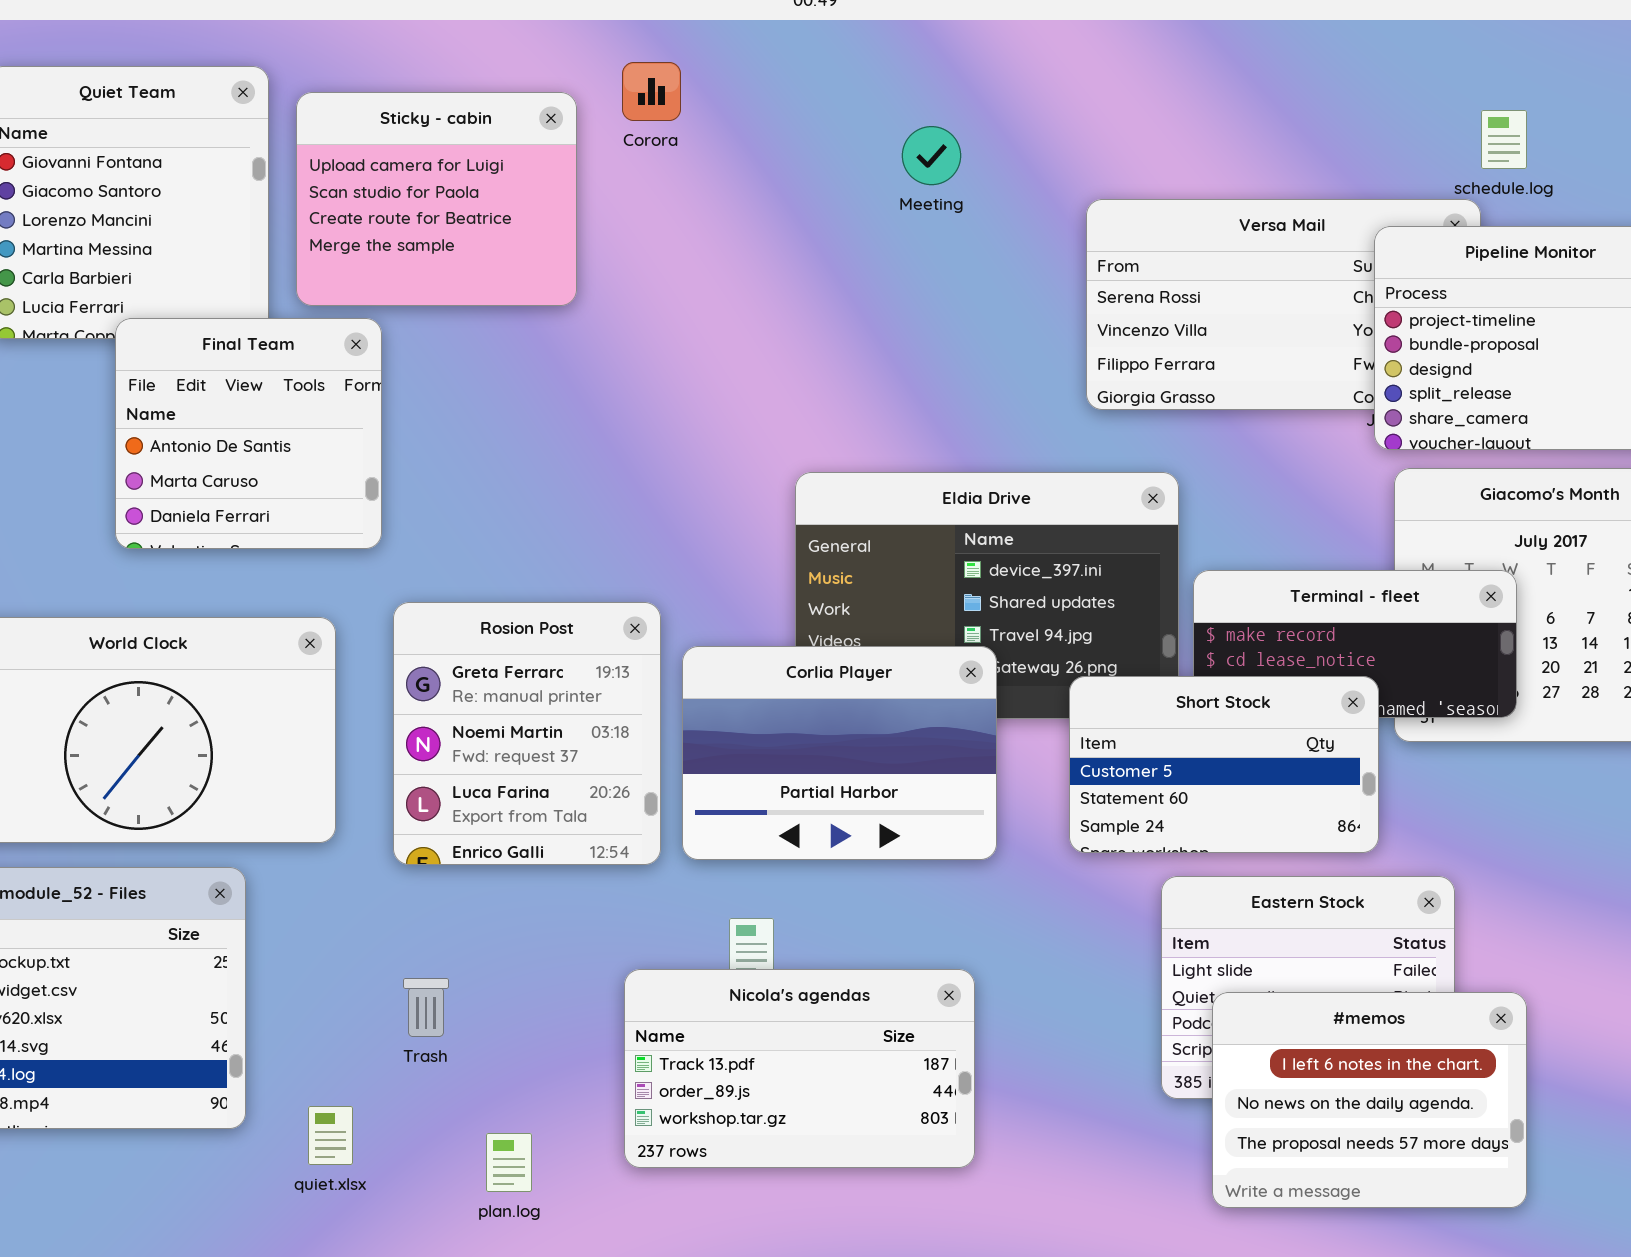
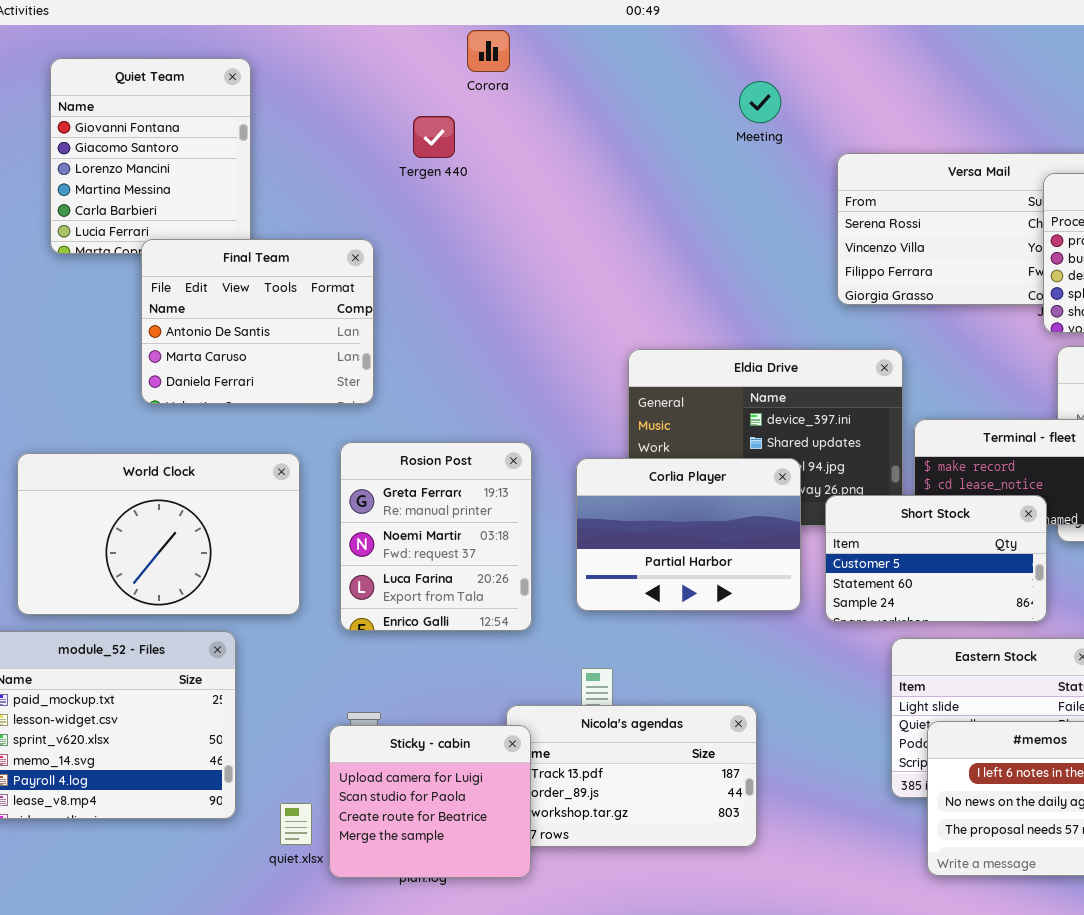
Corora: [622,62,681,121] -> [467,30,510,72], moved
Sticky - cabin: [296,92,577,306] -> [329,725,531,878], moved
Meeting: [902,126,961,185] -> [739,81,781,123], moved
Final Team: [115,318,382,549] -> [141,239,374,404], resized
Corlia Player: [682,646,997,860] -> [576,458,801,611], moved

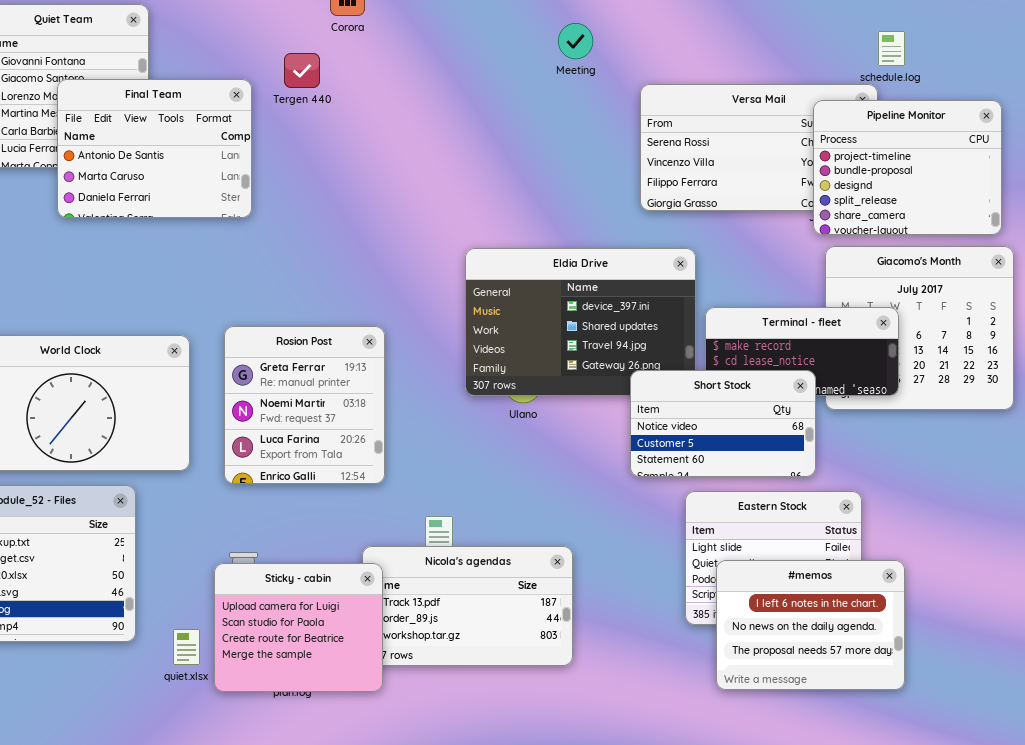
Final Team: [141,239,374,404] -> [57,79,252,218], moved
Corlia Player: [576,458,801,611] -> none, closed
Short Stock: [825,495,1047,622] -> [630,370,816,477], scrolled up 1 row

